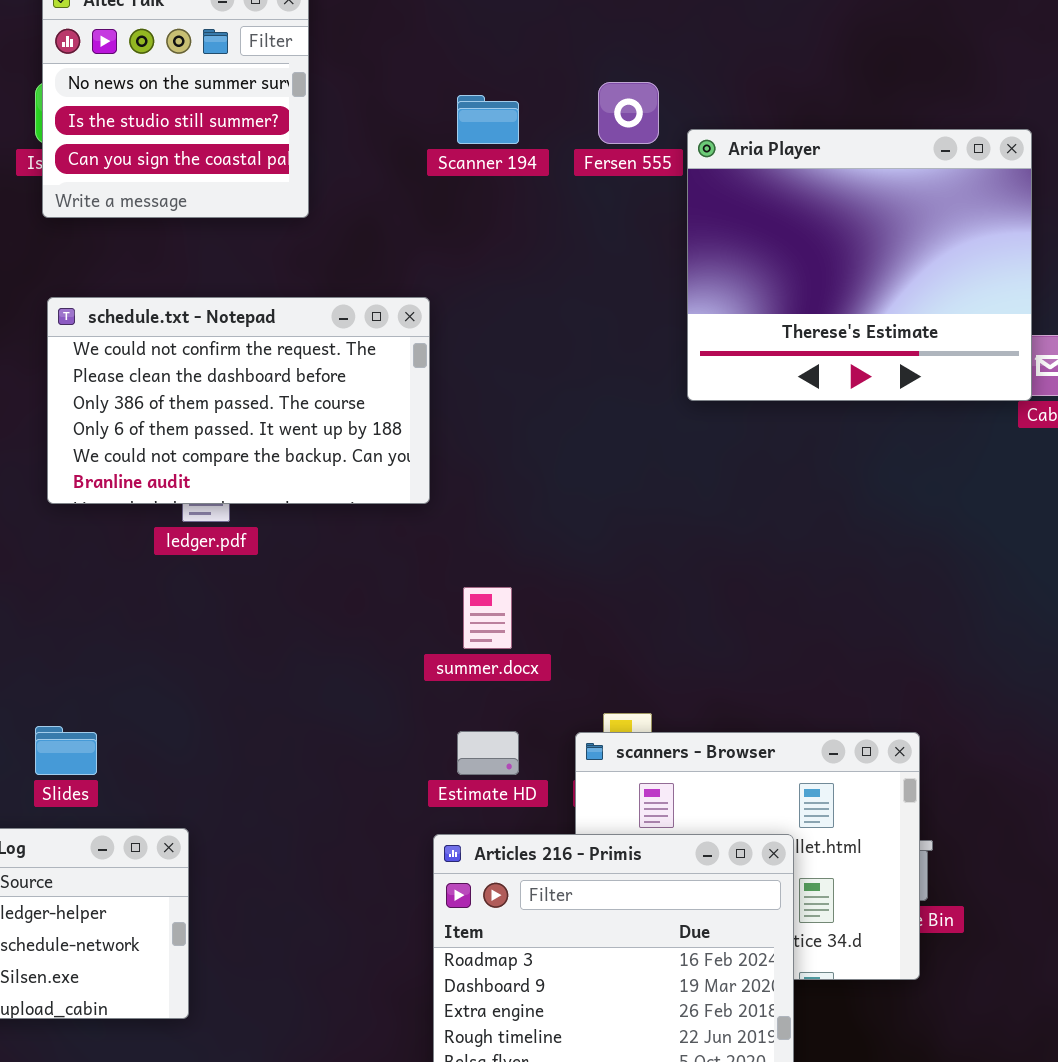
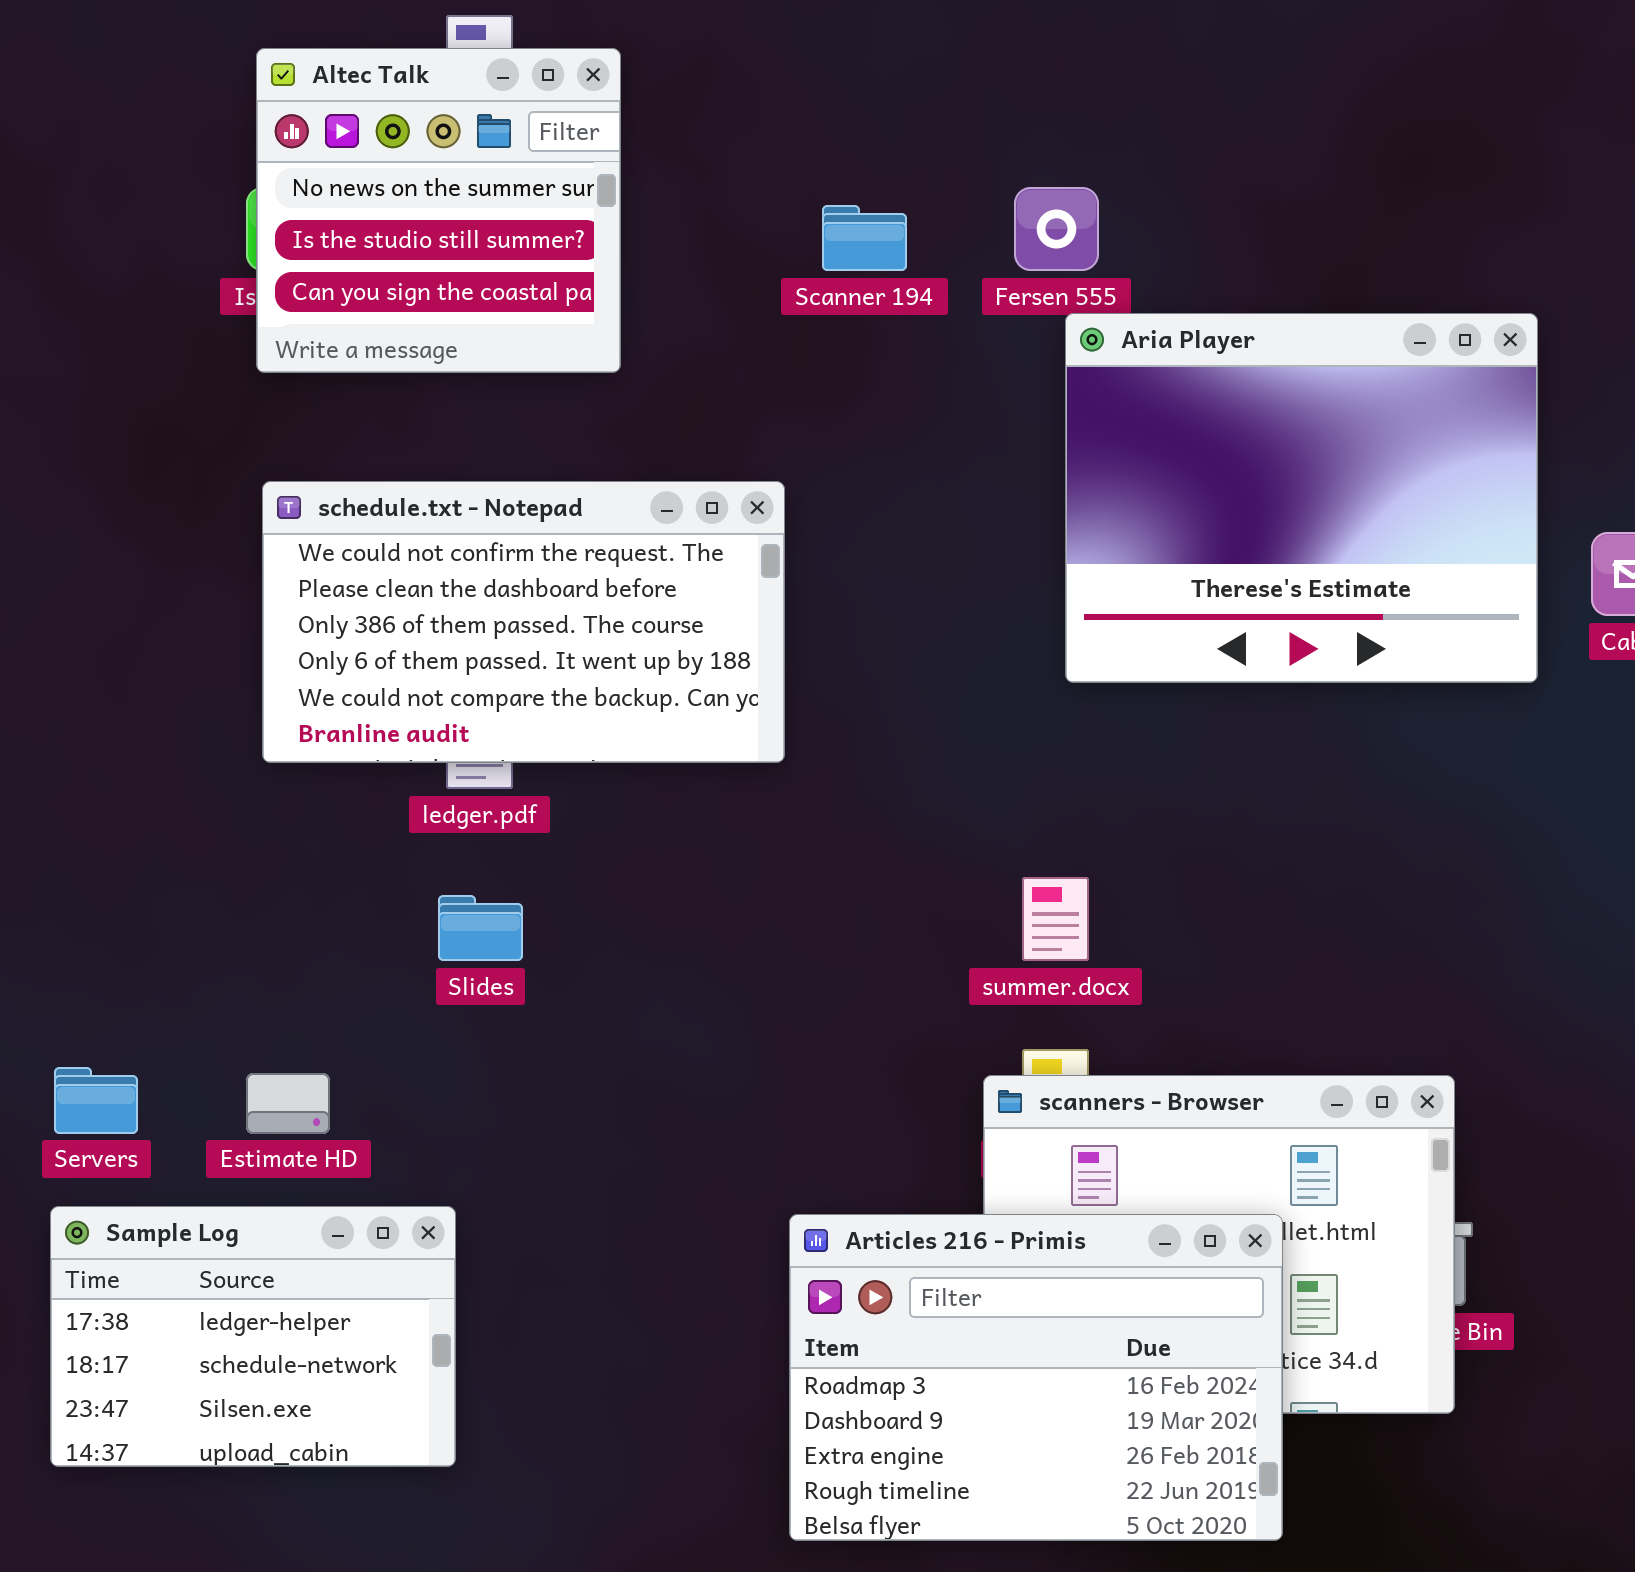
Aria Player: [687,129,1032,401] -> [1065,313,1538,683], moved
summer.docx: [463,587,512,649] -> [1022,877,1089,961], moved
Slides: [35,726,97,775] -> [438,895,523,961], moved
Estimate HD: [457,731,519,775] -> [246,1073,330,1134], moved

